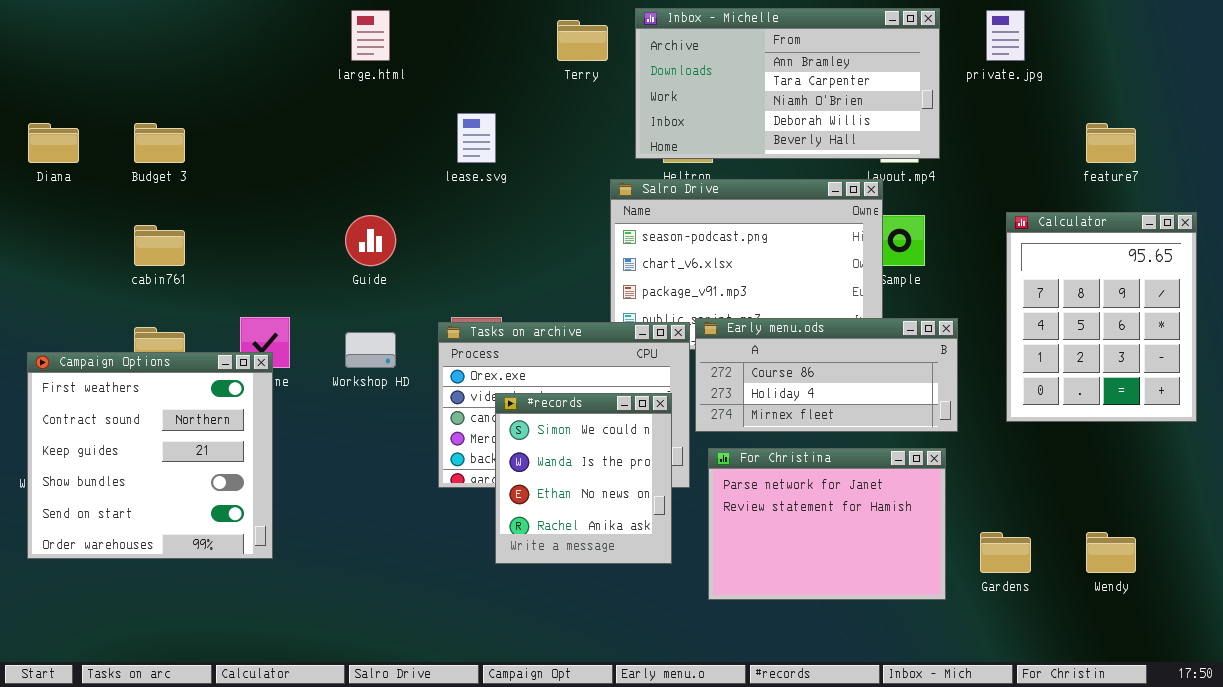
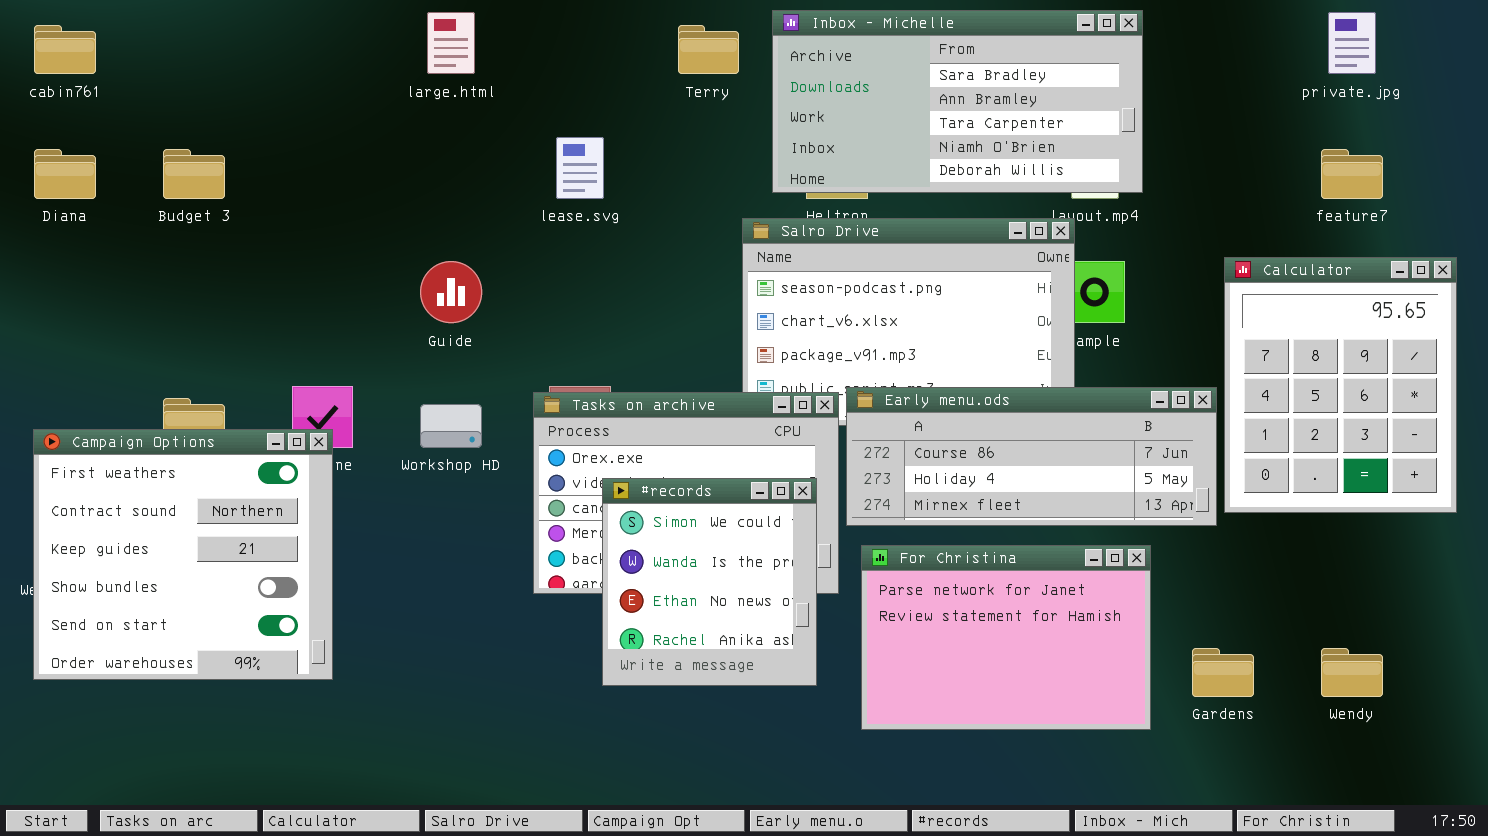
Inbox - Michelle: [635,8,940,159] -> [772,10,1143,193], scrolled up 1 row
private.jpg: [986,10,1025,61] -> [1328,12,1376,74], moved
cabin761: [134,225,185,266] -> [34,25,96,74], moved
Early menu.ods: [695,318,958,432] -> [846,387,1217,526], resized

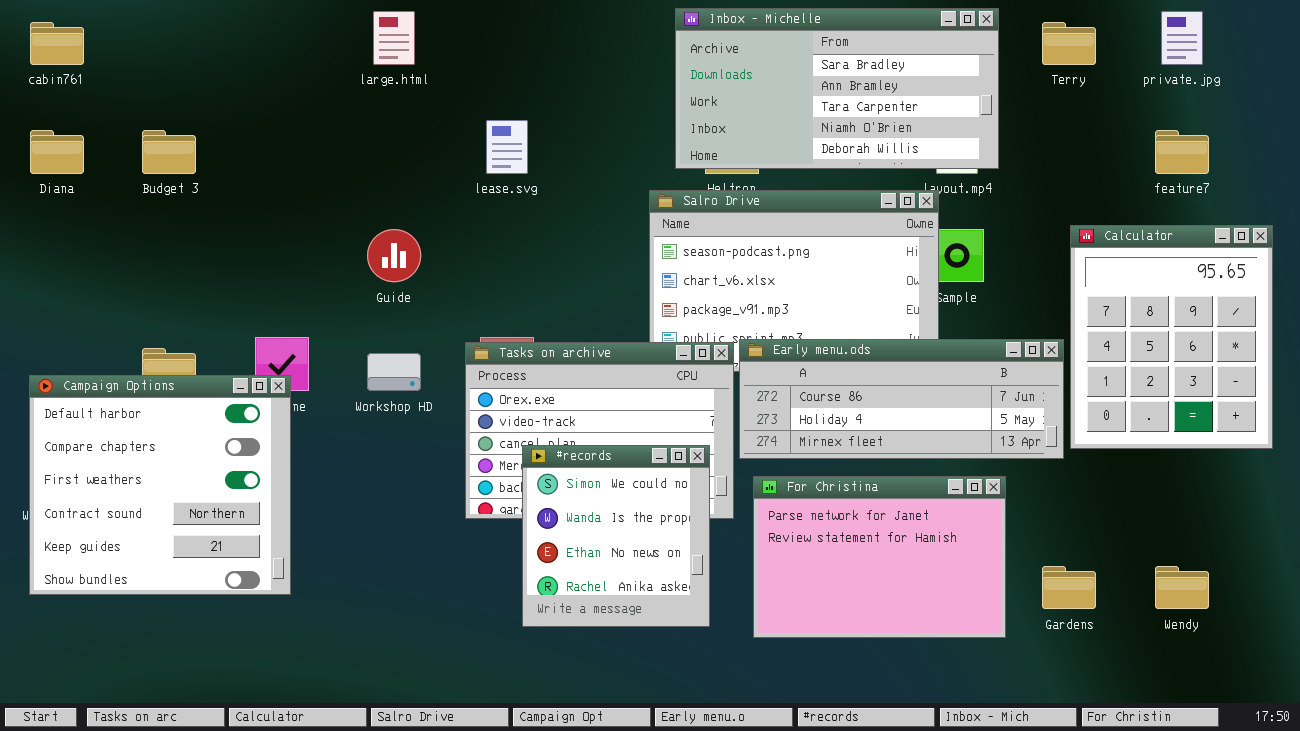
Terry: [678,25,739,74] -> [1042,22,1096,65], moved
Campaign Options: [33,429,333,680] -> [29,375,291,595], scrolled up 2 rows
#records: [602,478,817,686] -> [522,445,710,627], moved

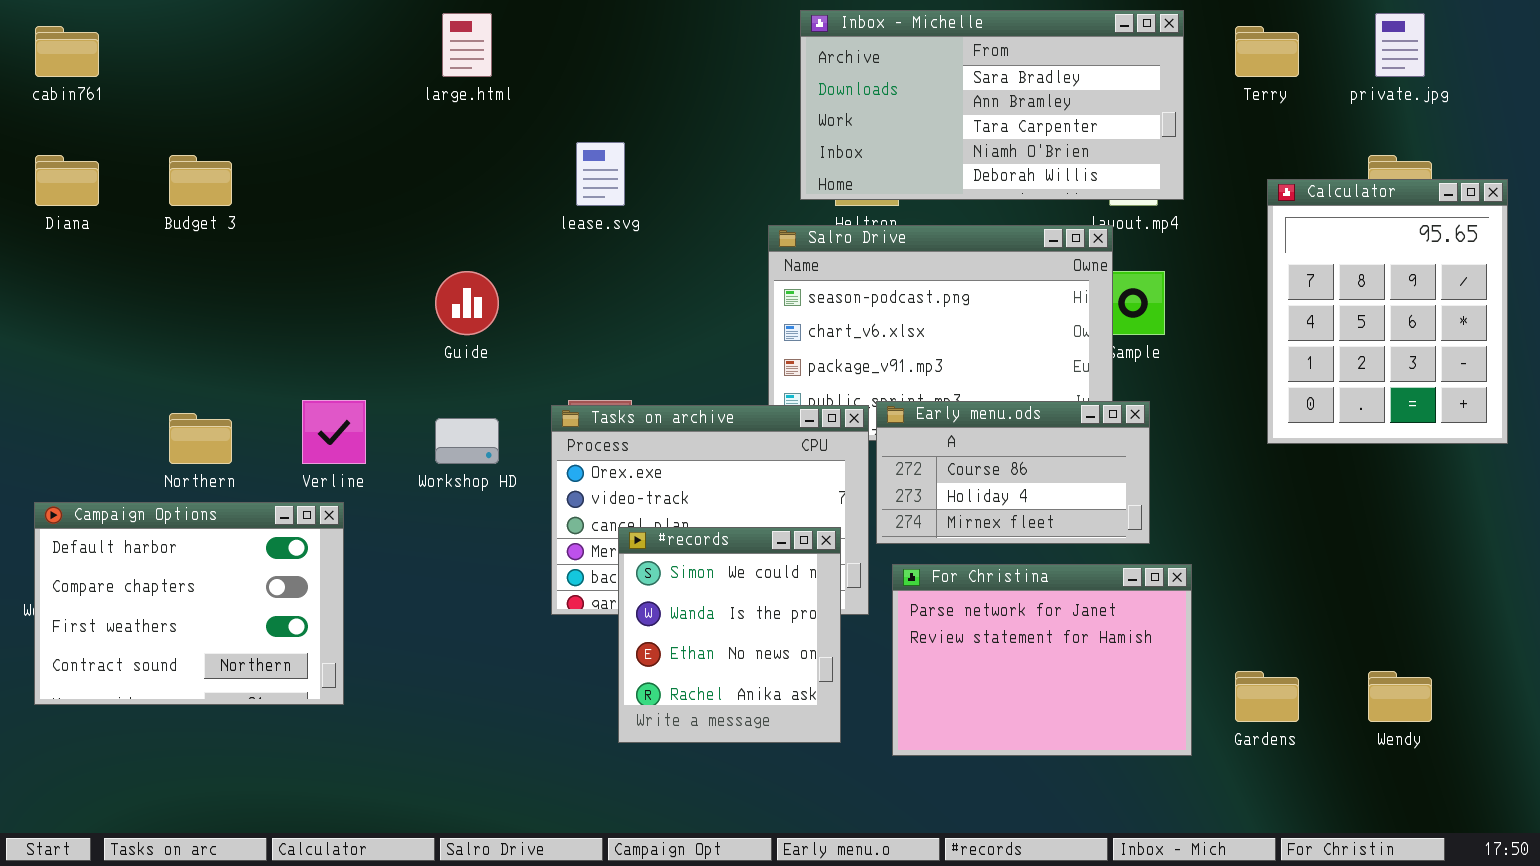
Calculator: [1070,225,1273,449] -> [1267,179,1508,444], moved
Early menu.ods: [739,339,1064,459] -> [876,401,1150,544], resized
Campaign Options: [29,375,291,595] -> [34,502,344,705], resized

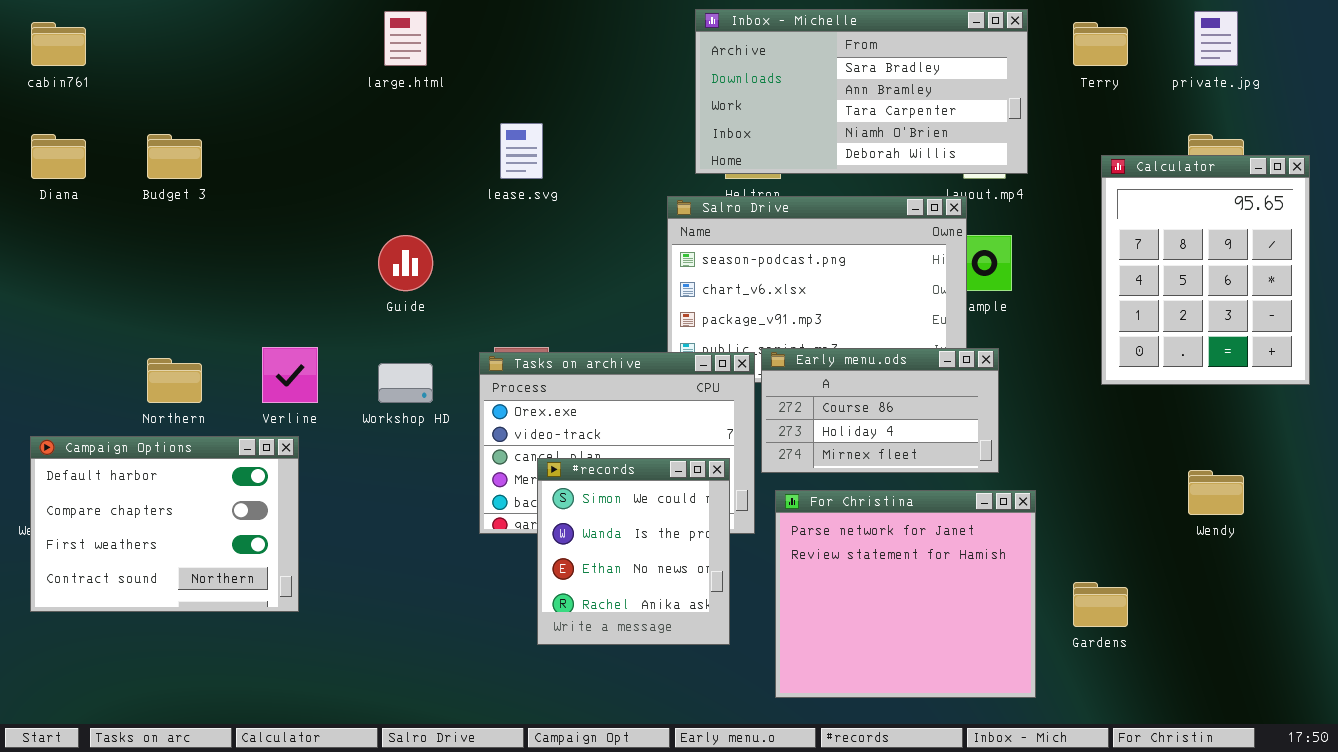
For Christina: [892,564,1192,756] -> [775,490,1036,698], resized
Wendy: [1368,671,1432,722] -> [1188,470,1244,515], moved

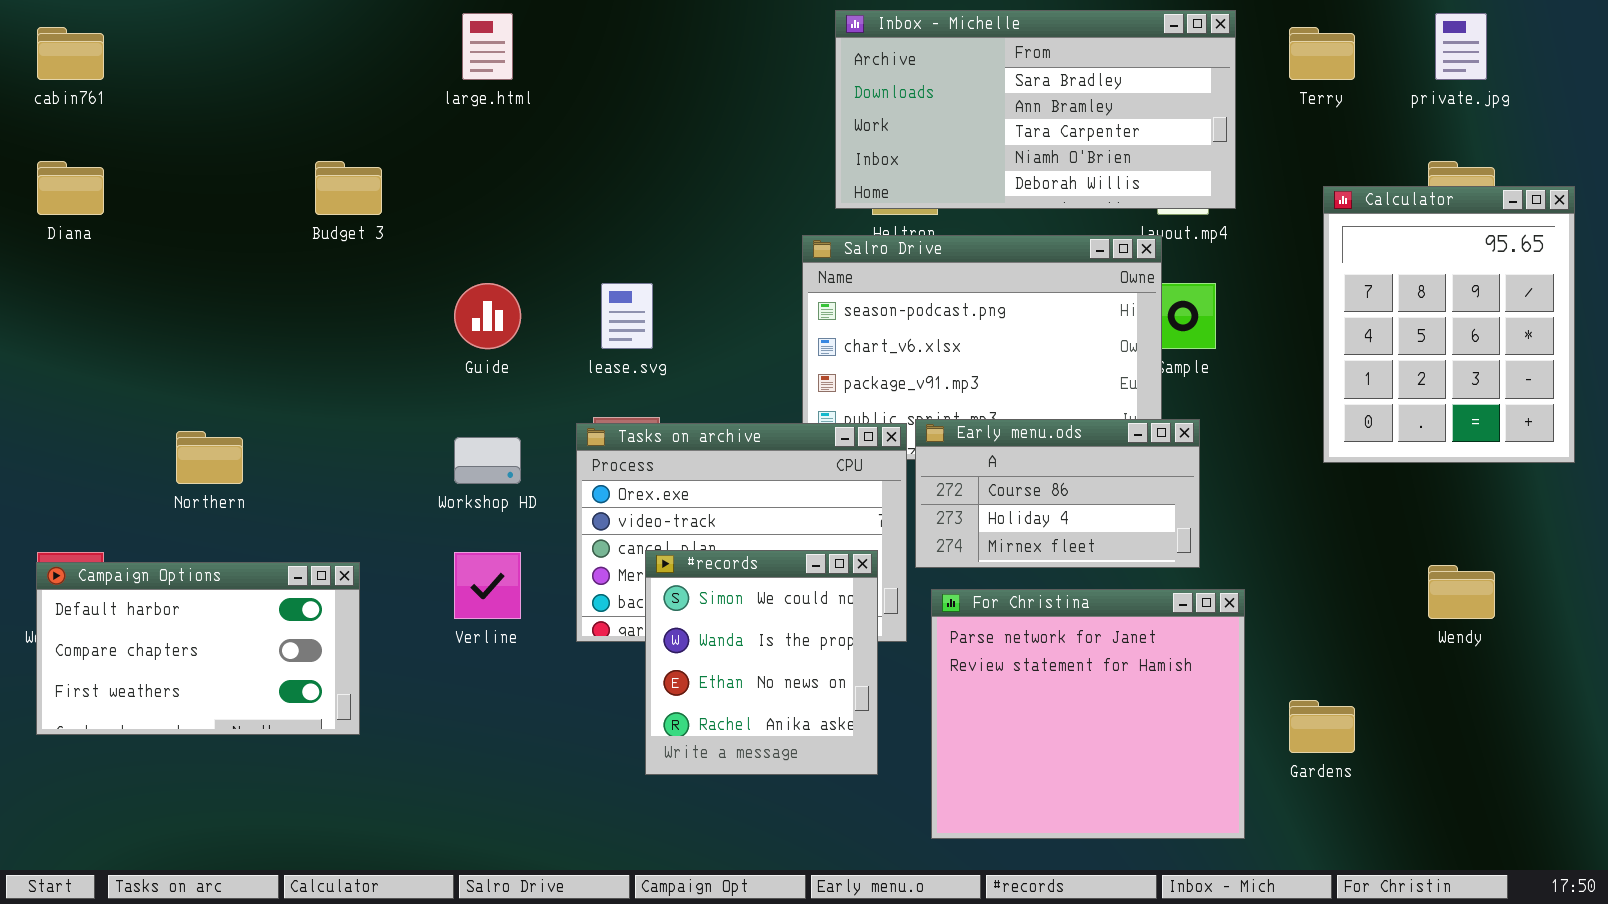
lease.svg: [500,123,543,179] -> [601,283,653,349], moved
Budget 3: [147,134,202,179] -> [315,161,382,215], moved
Verline: [262,347,318,403] -> [454,552,521,619], moved
Campaign Options: [30,436,299,612] -> [36,562,360,735], resized

